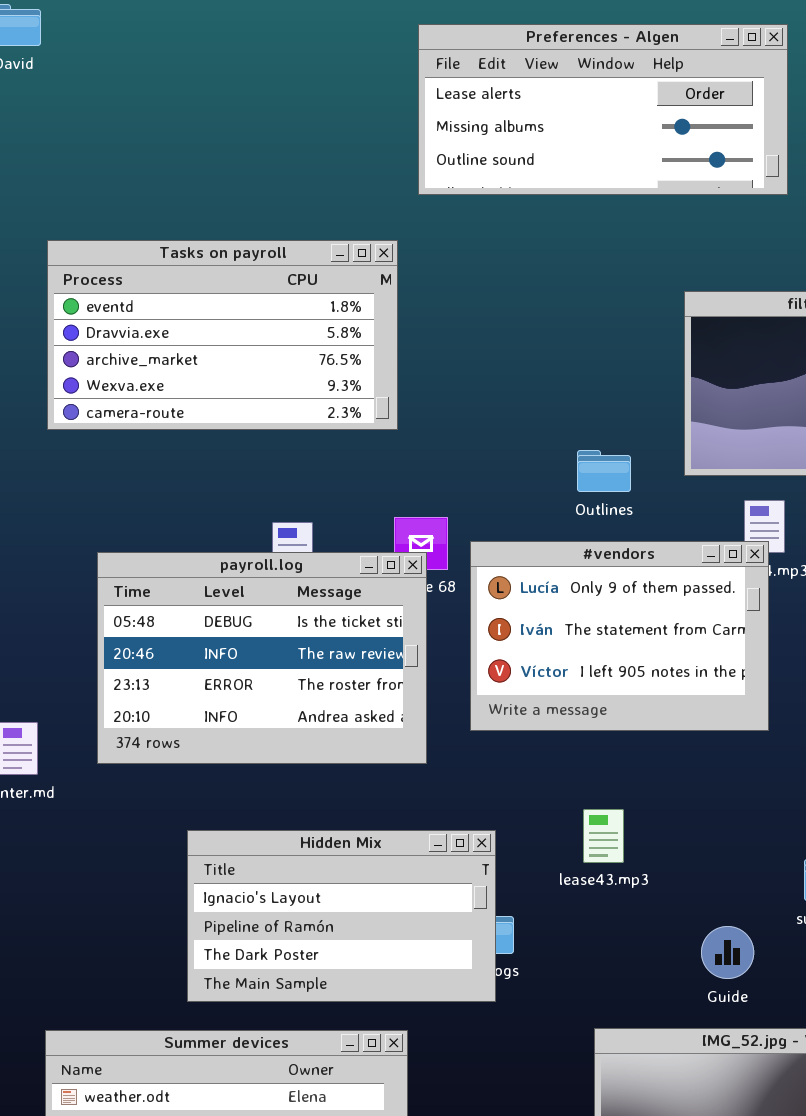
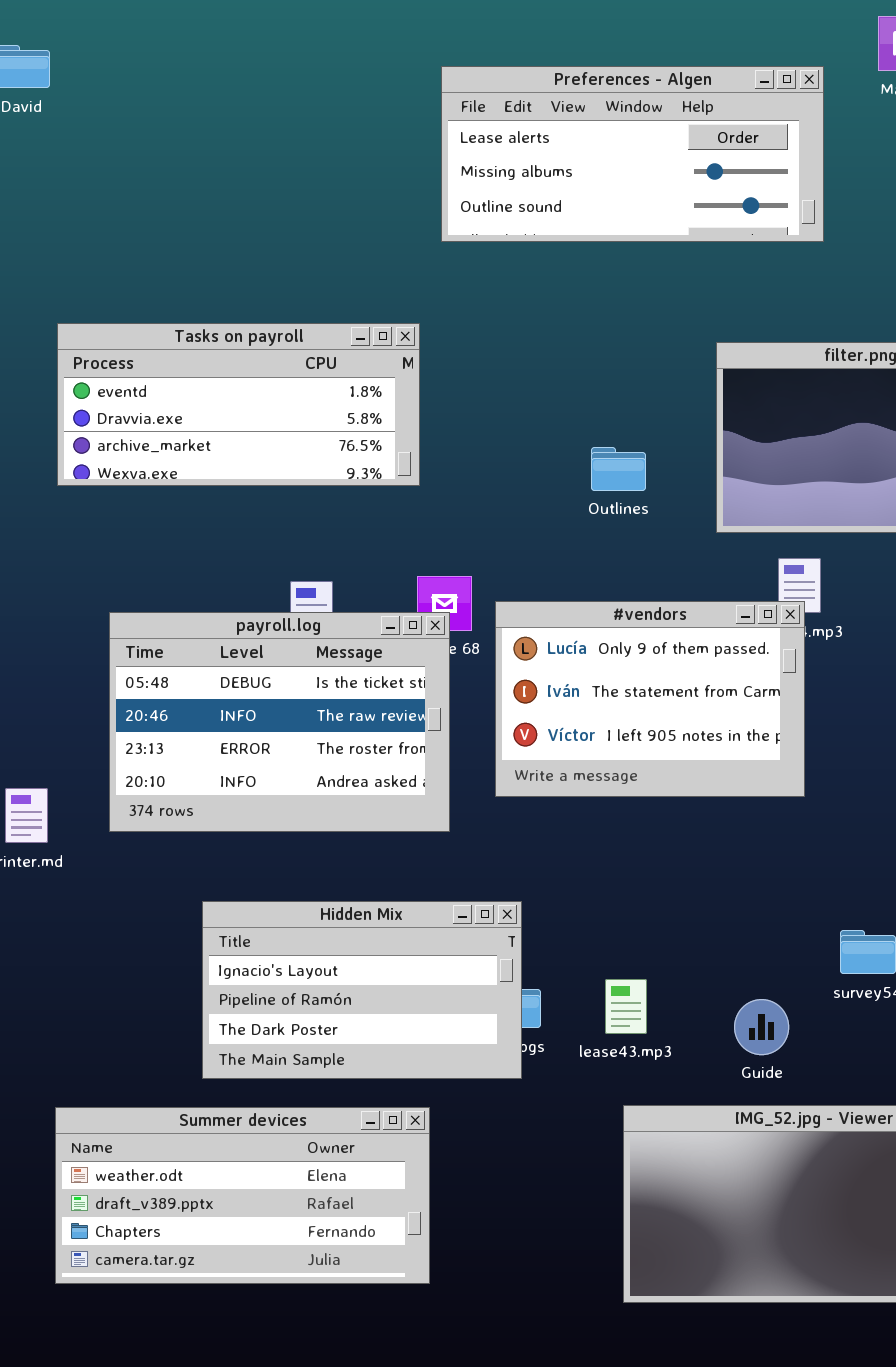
Tasks on payroll: [47,240,398,430] -> [57,323,420,486], resized
Outlines: [577,450,631,492] -> [591,447,646,491], moved
lease43.mp3: [583,809,624,863] -> [605,979,647,1034], moved

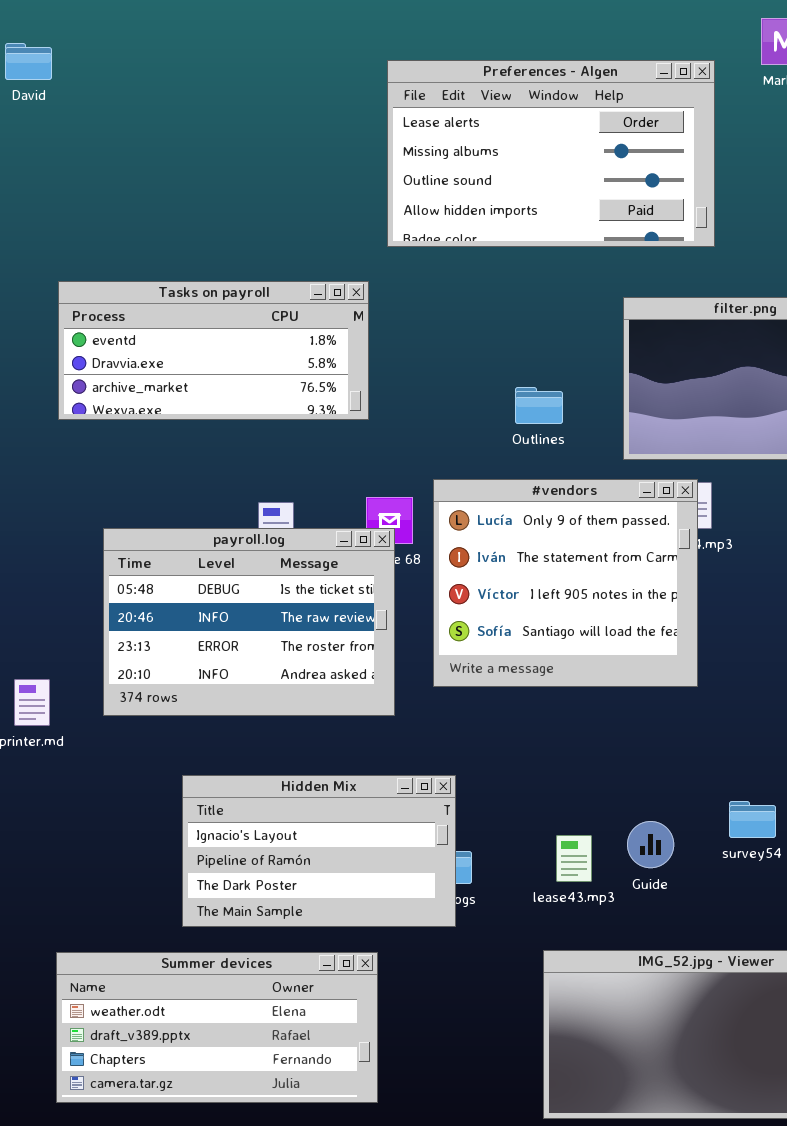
Preferences - Algen: [441,66,824,242] -> [387,60,715,247], resized
#vendors: [495,601,805,797] -> [433,479,698,687], resized
lease43.mp3: [605,979,647,1034] -> [556,835,592,882], moved
Guide: [734,999,789,1055] -> [627,821,674,868], moved

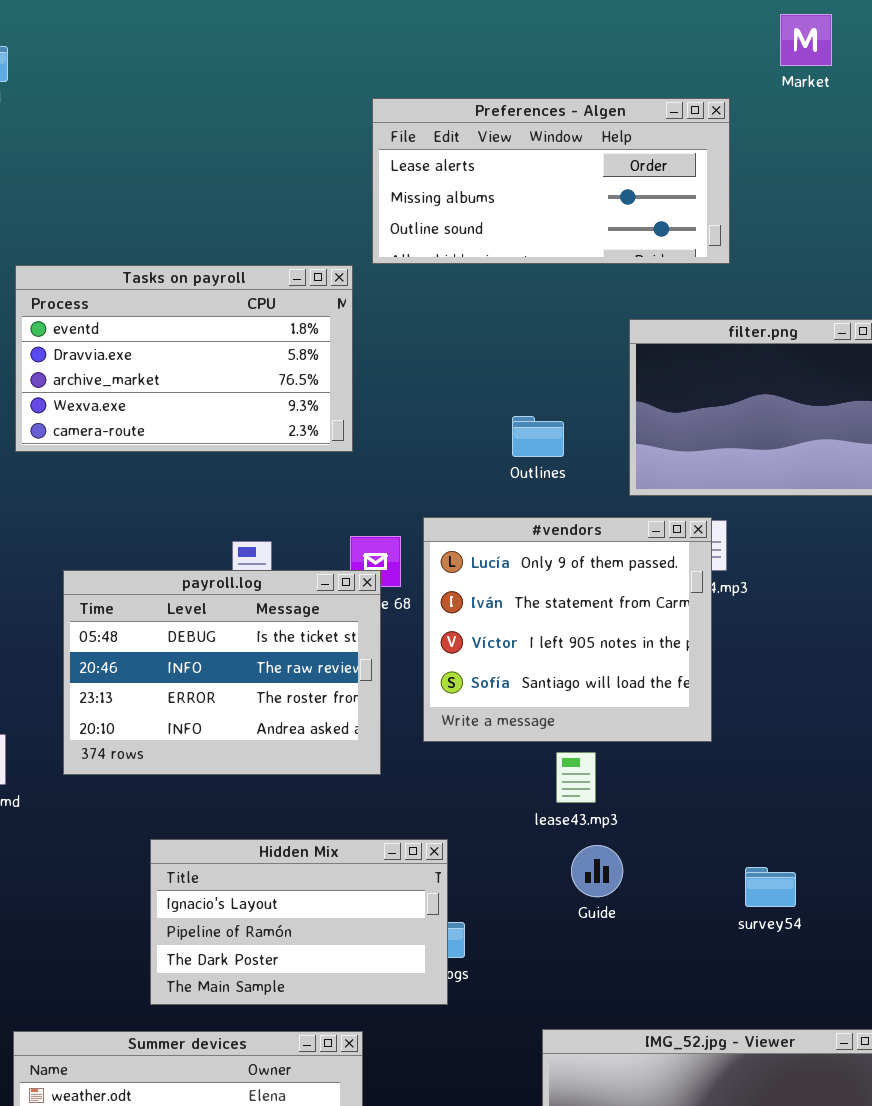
Preferences - Algen: [387,60,715,247] -> [372,98,730,264], resized
Tasks on payroll: [58,281,369,420] -> [15,265,353,452], resized
Guide: [627,821,674,868] -> [571,845,623,897], moved
lease43.mp3: [556,835,592,882] -> [556,752,596,803], moved

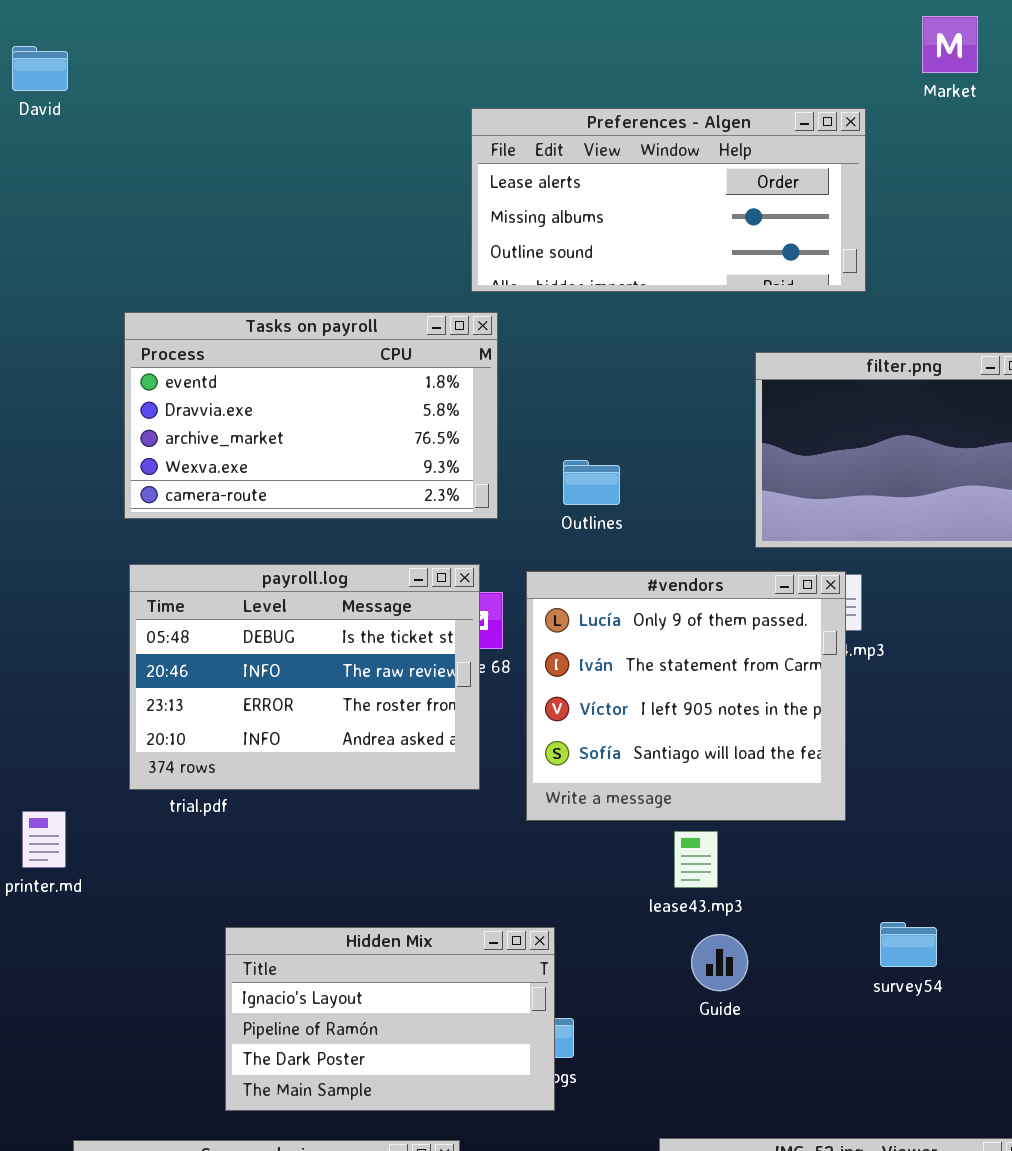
Tasks on payroll: [15,265,353,452] -> [124,312,498,519], moved
Outlines: [512,416,564,457] -> [563,460,620,505], moved
payroll.log: [63,570,381,775] -> [129,564,480,790], moved
survey54: [745,867,796,907] -> [880,922,937,967], moved

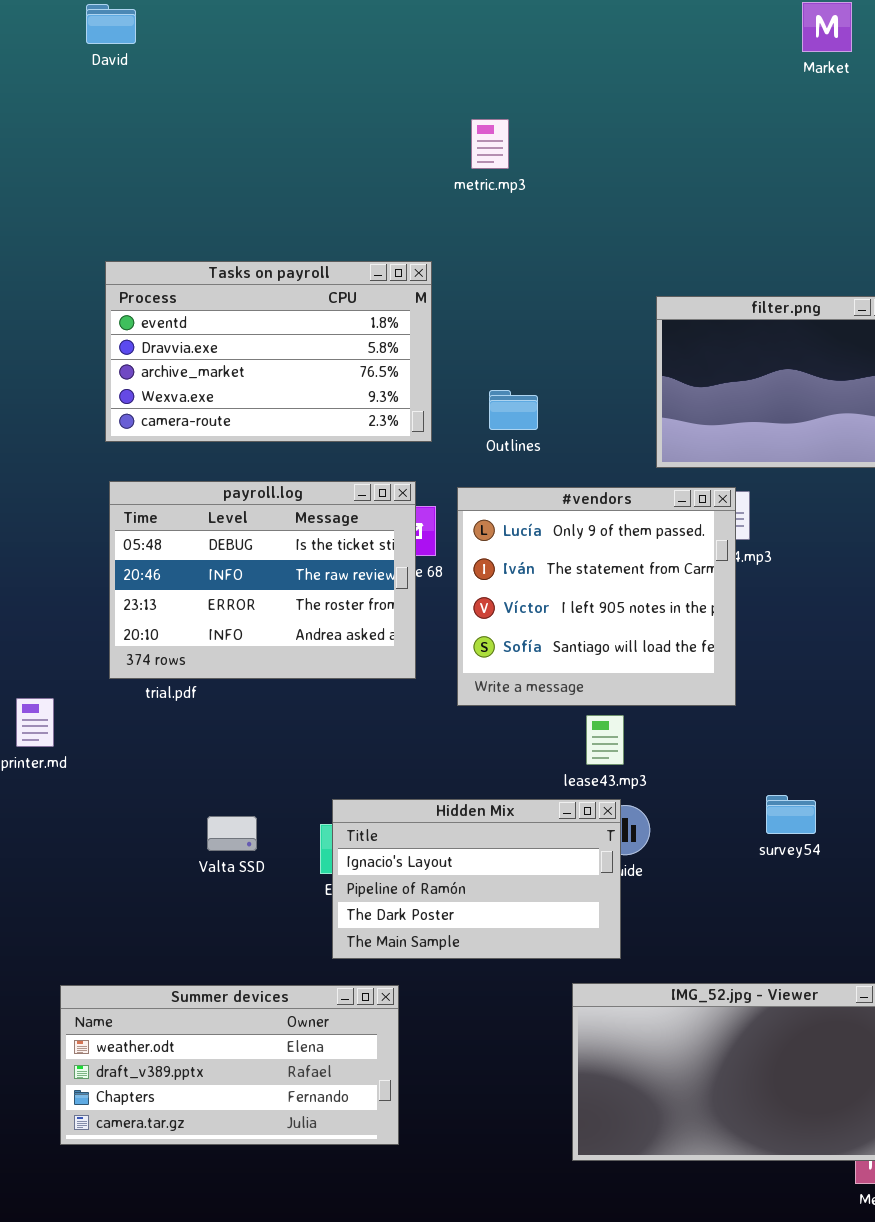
David: [12,46,68,91] -> [86,4,136,44], moved
Preferences - Algen: [471,108,866,292] -> none, closed
Hidden Mix: [225,927,555,1111] -> [332,799,621,959], moved

